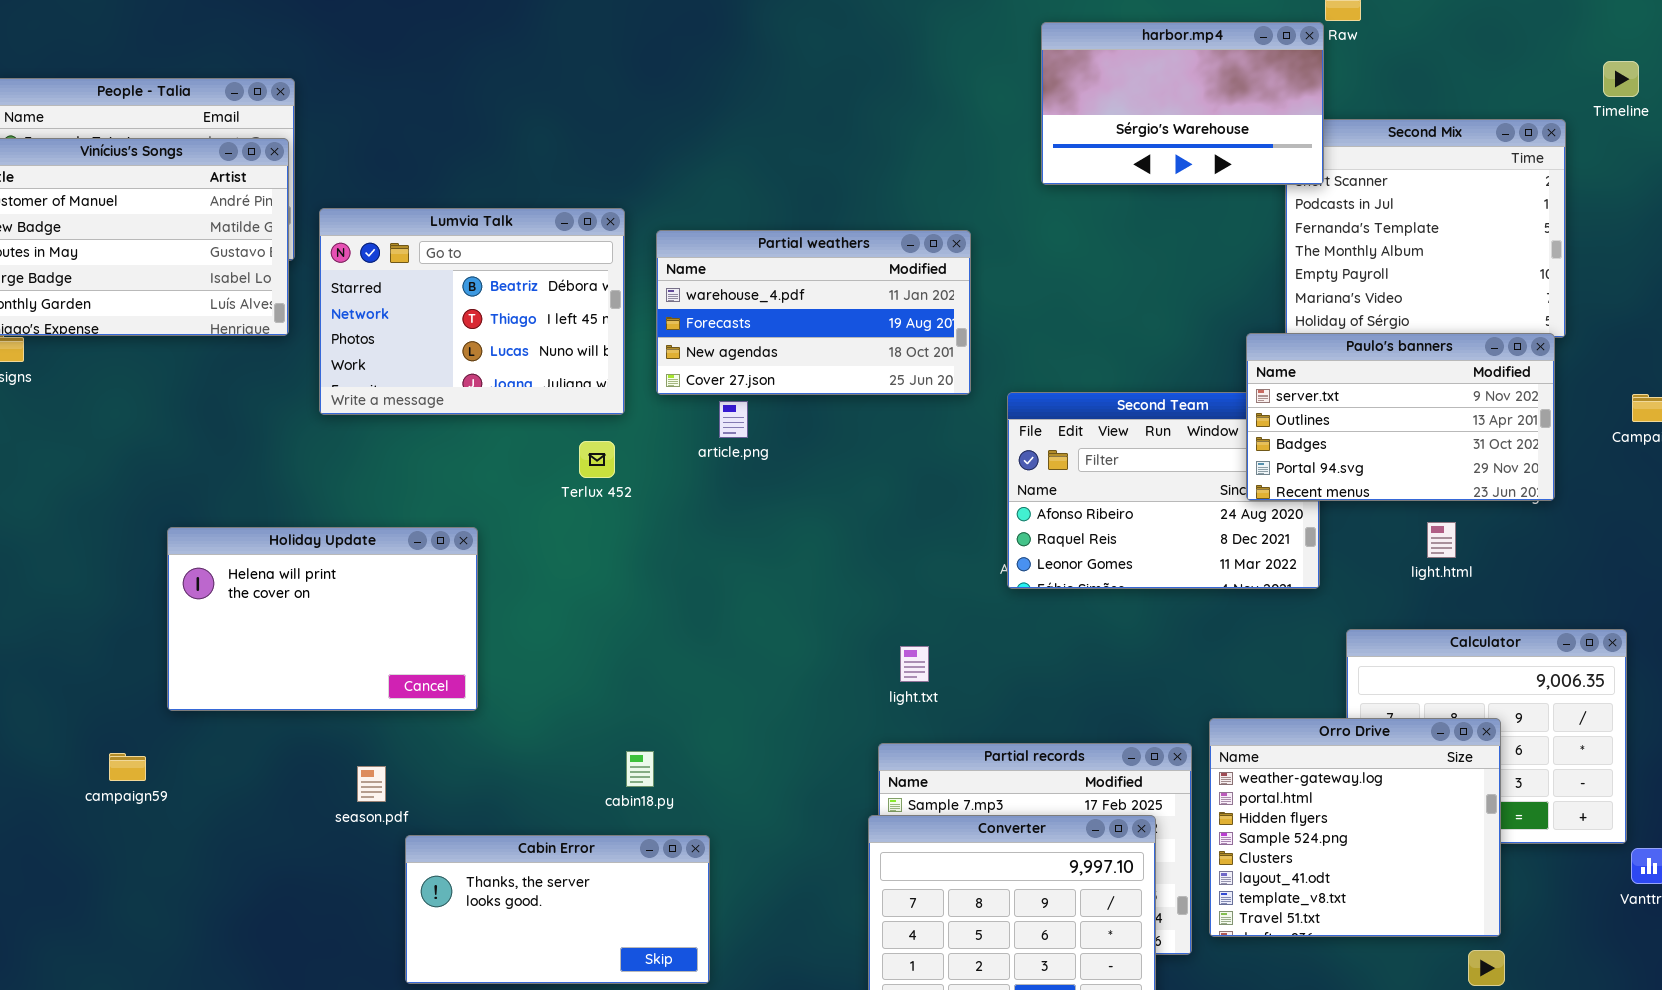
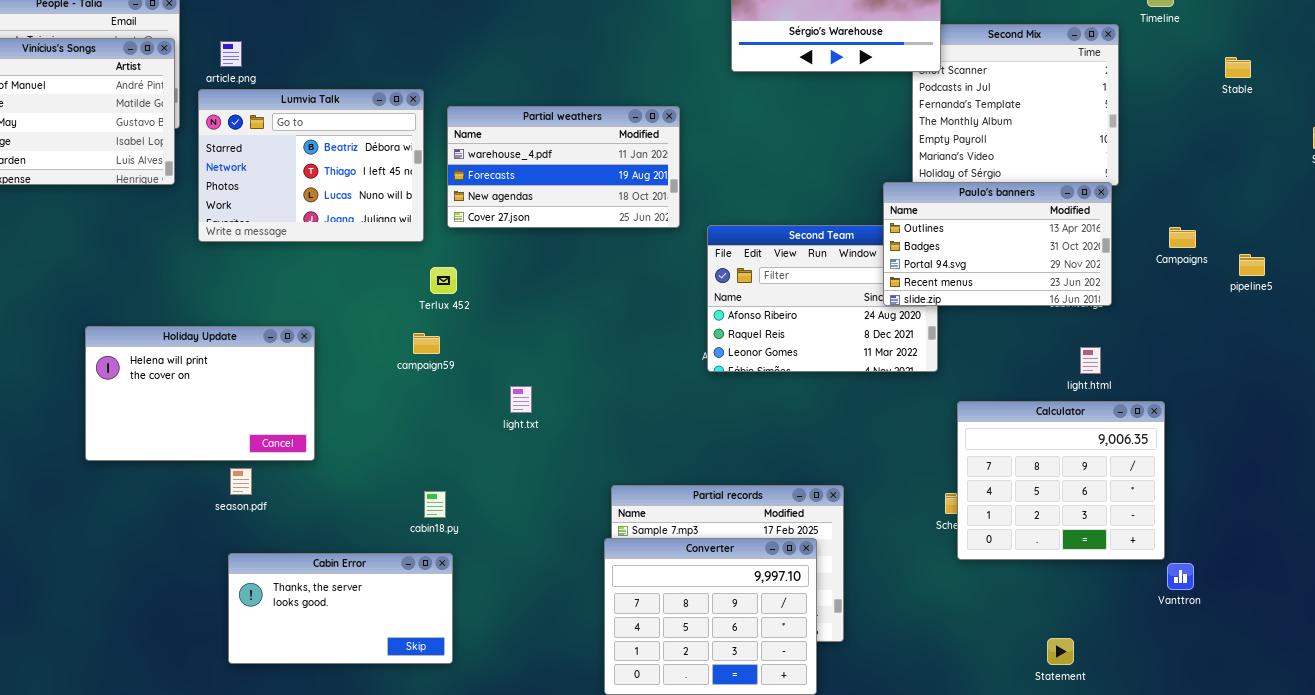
Paulo's banners: [1246,333,1555,501] -> [883,182,1112,306], scrolled down 1 row
article.png: [719,401,748,438] -> [220,41,242,67], moved
Terlux 452: [579,441,615,478] -> [430,267,457,294], moved
light.html: [1427,522,1456,558] -> [1080,347,1101,374], moved
light.txt: [900,646,929,682] -> [510,386,532,413], moved
Orro Drive: [1209,718,1501,937] -> none, closed
campaign59: [109,753,146,781] -> [413,333,440,354], moved
season.pdf: [357,766,386,802] -> [230,468,252,495], moved
Cabin Error: [405,835,710,984] -> [228,553,453,664], moved

